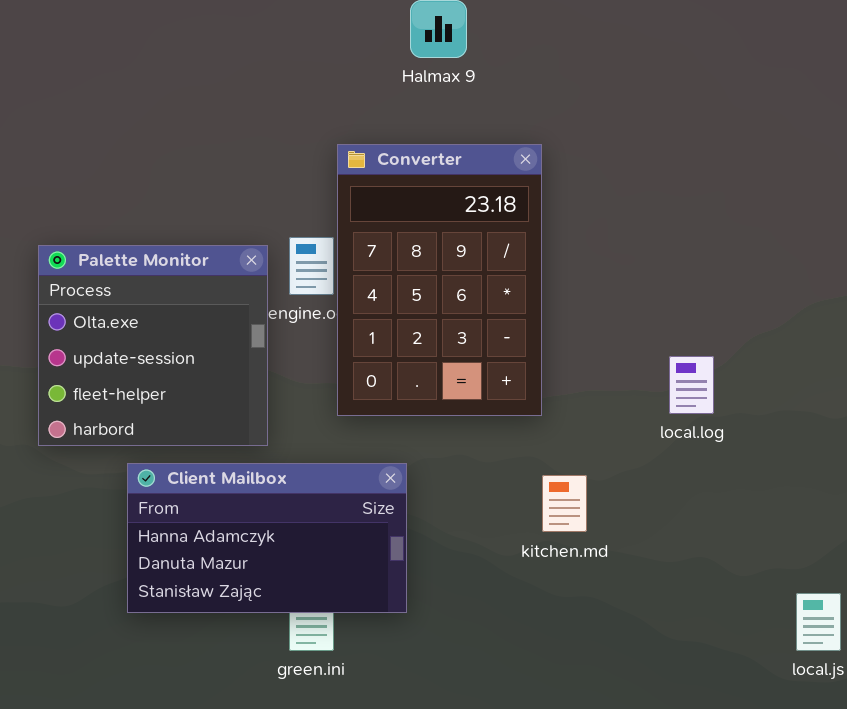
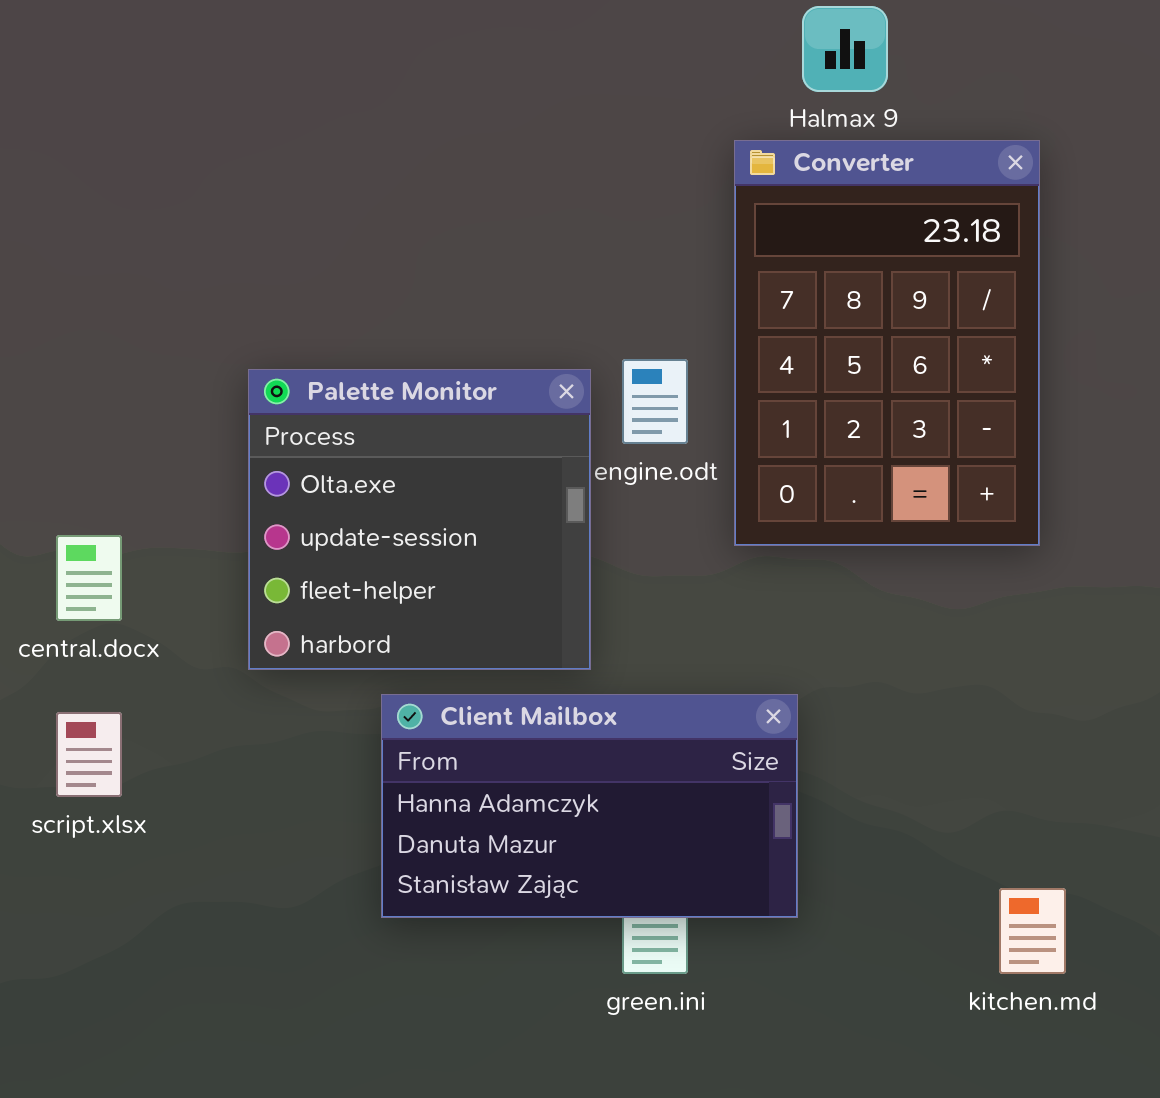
Converter: [337,144,542,416] -> [734,140,1040,546], moved
kitchen.md: [542,475,587,532] -> [999,888,1066,974], moved

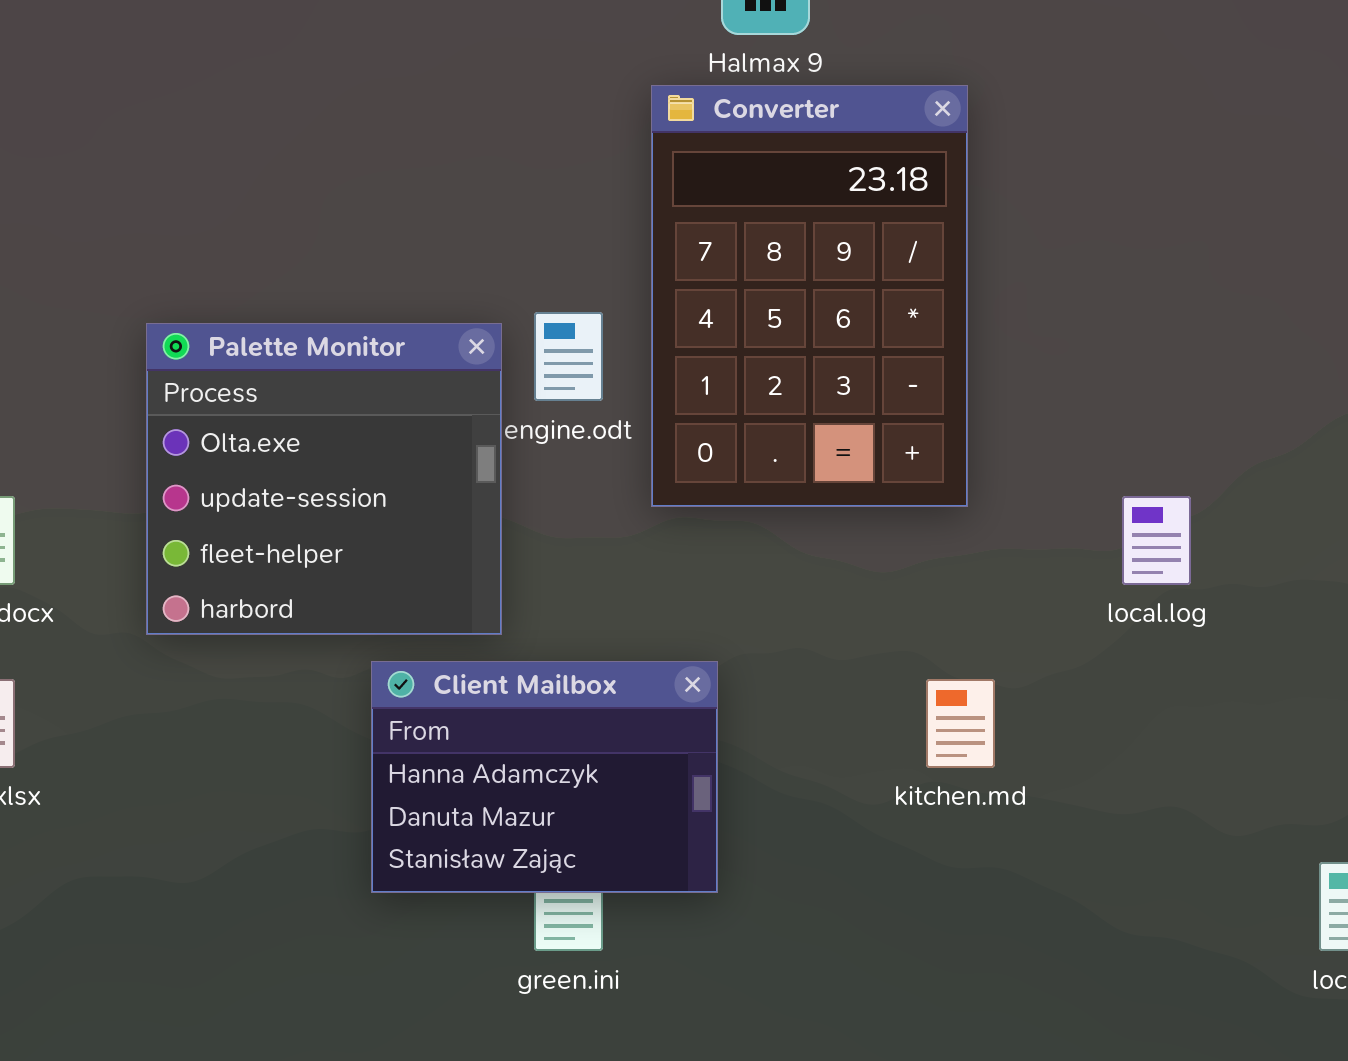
Client Mailbox: [381,694,798,918] -> [371,661,718,893], resized
kitchen.md: [999,888,1066,974] -> [926,679,995,768], moved

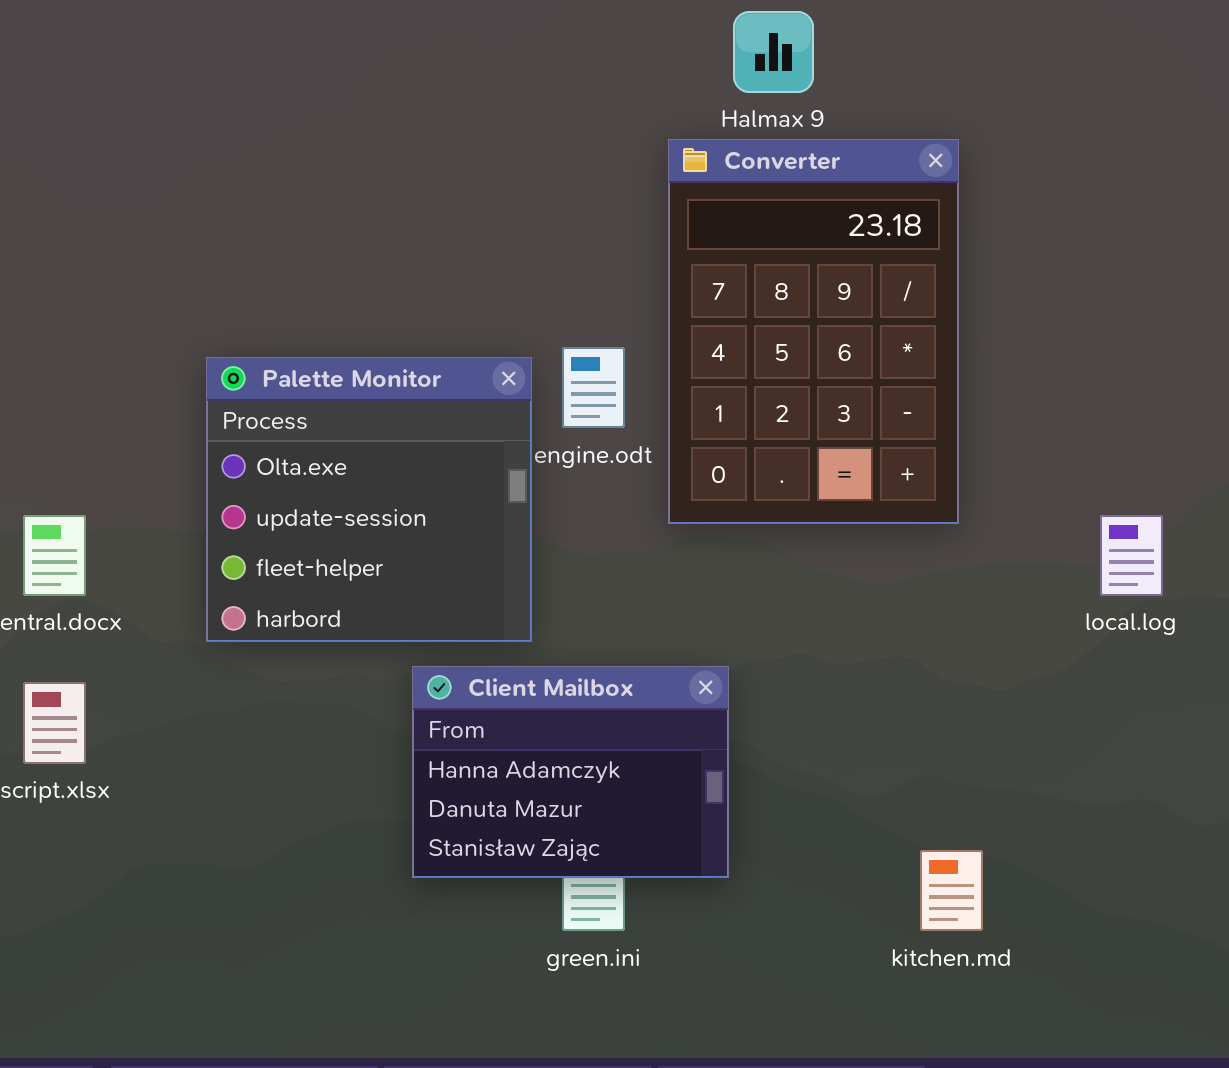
kitchen.md: [926,679,995,768] -> [920,850,983,931], moved

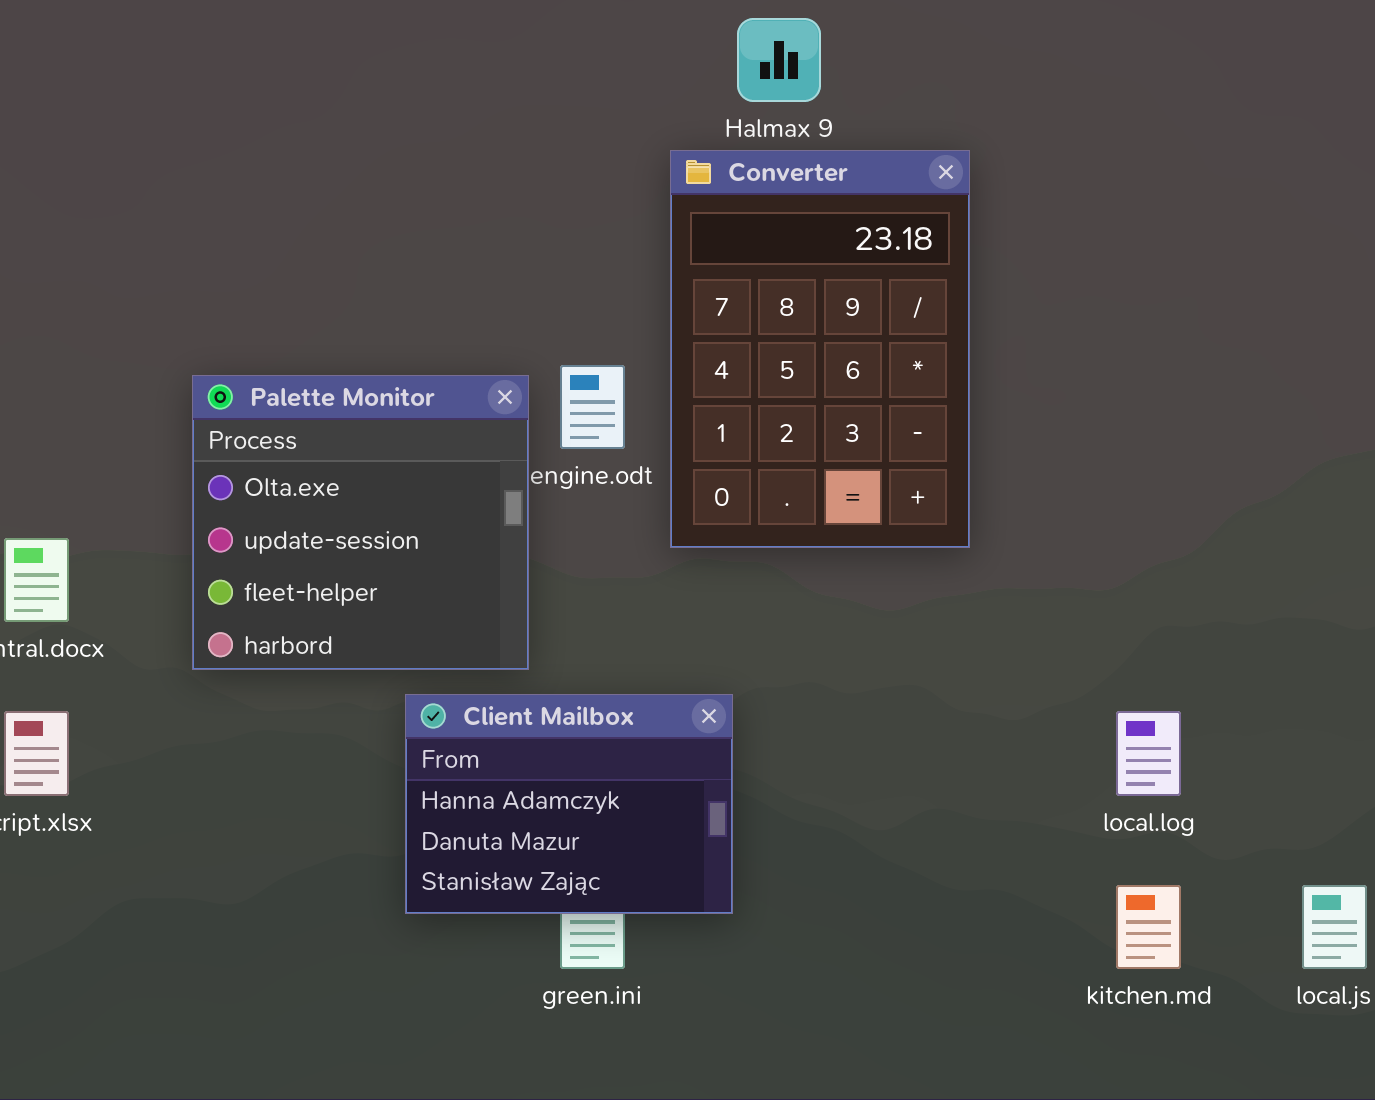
local.log: [1100,515,1163,596] -> [1116,711,1181,796], moved
kitchen.md: [920,850,983,931] -> [1116,885,1181,969], moved

